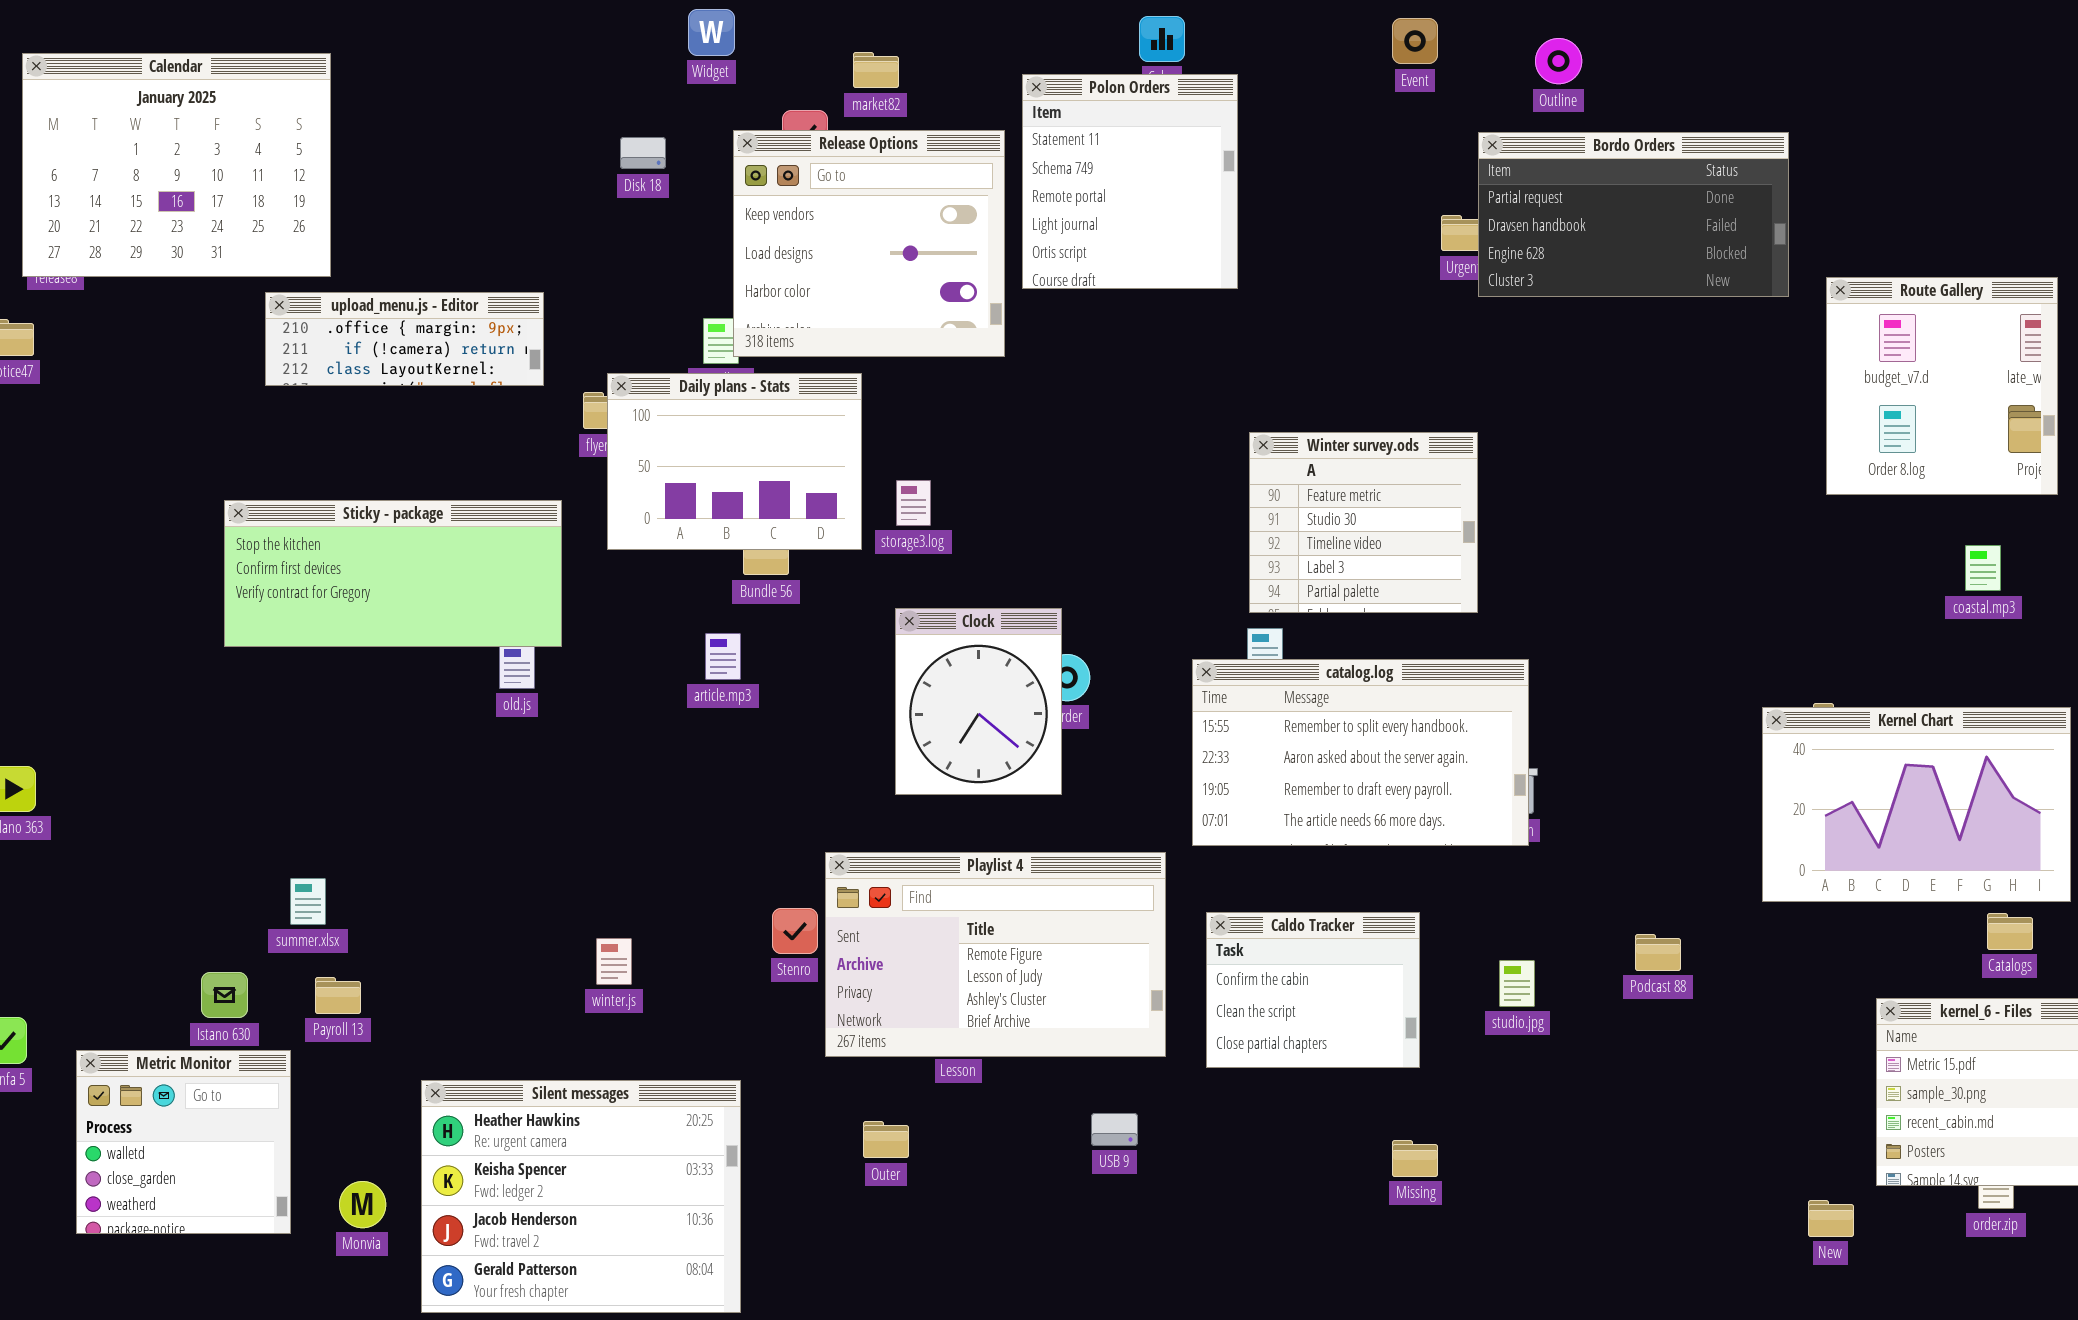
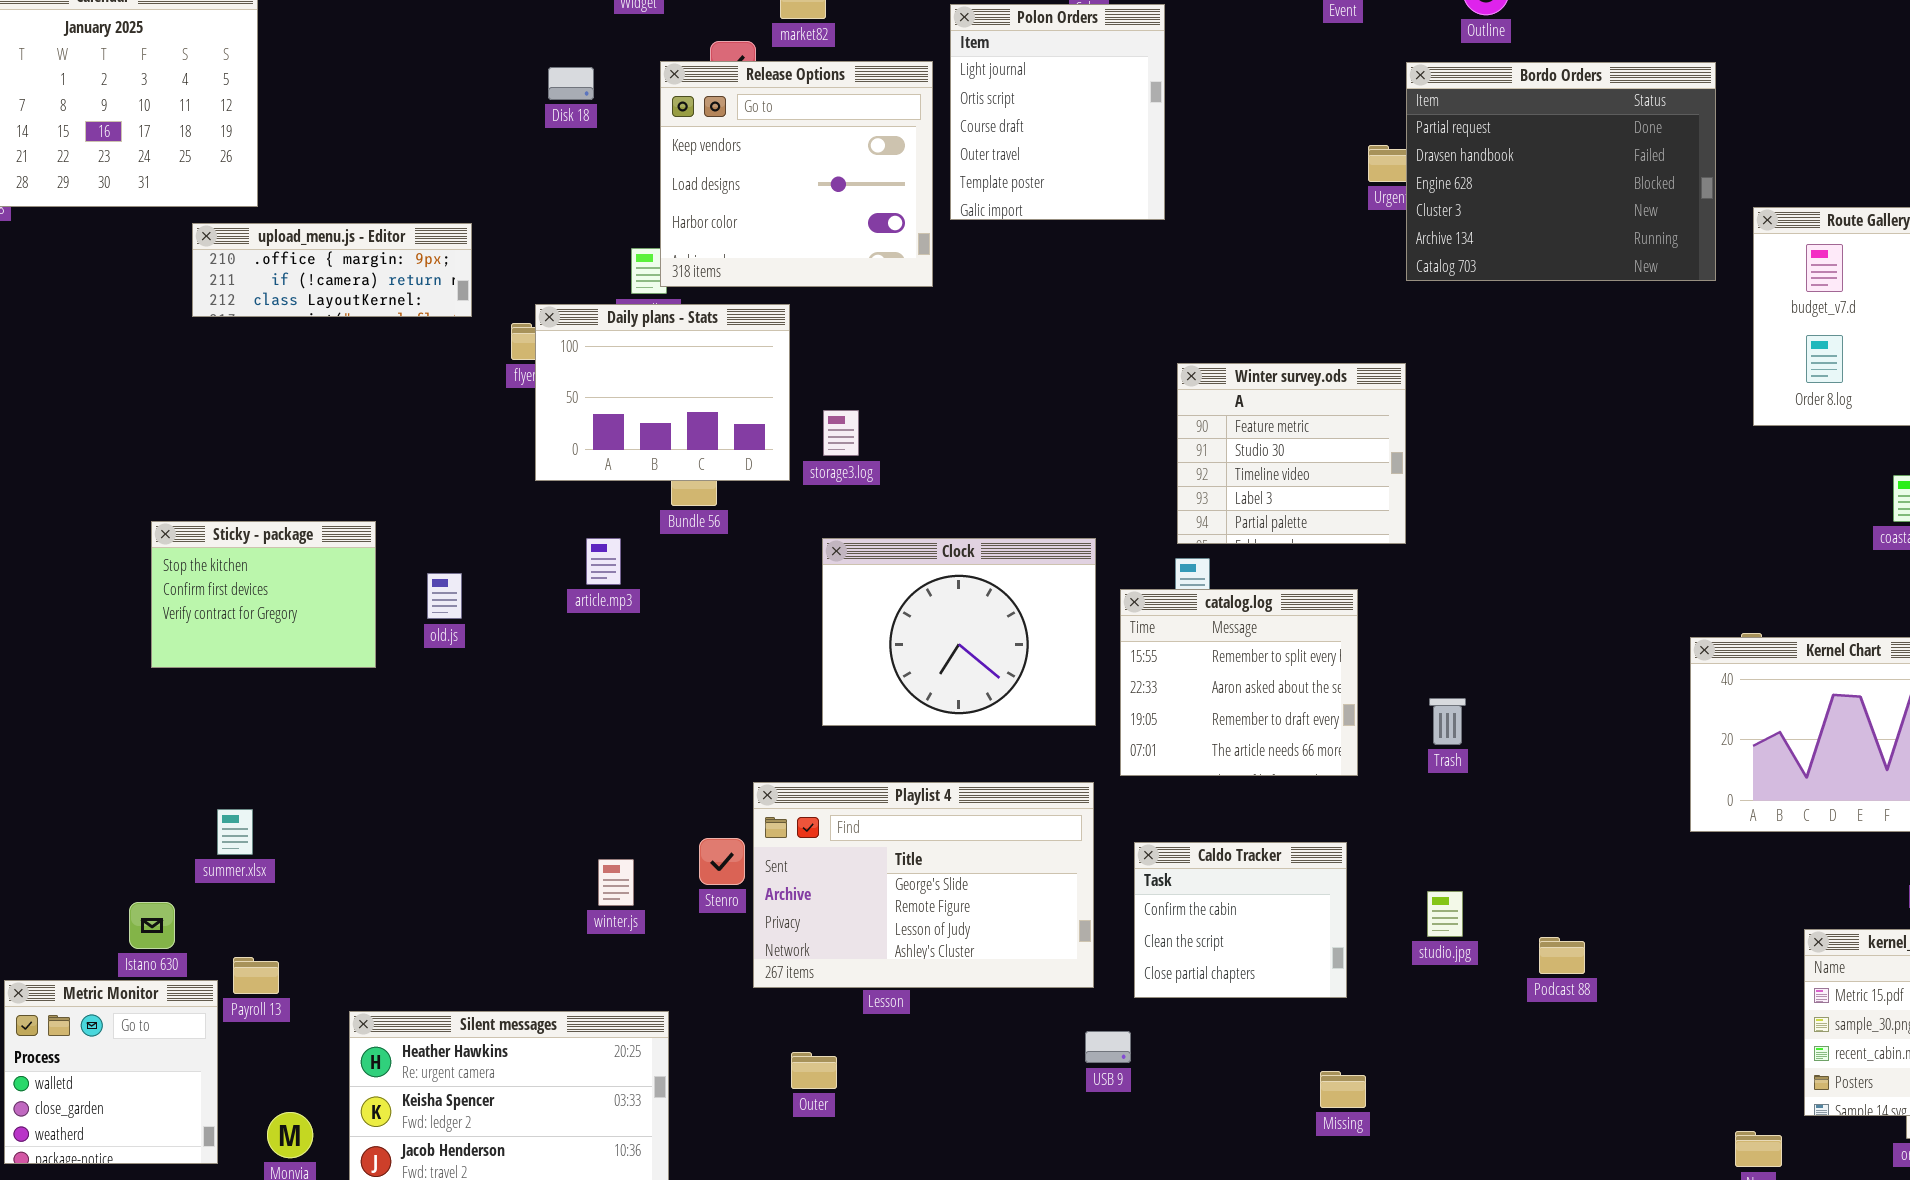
Polon Orders: [1022,74,1238,289] -> [950,4,1165,220], scrolled down 3 rows
Bordo Orders: [1478,132,1789,297] -> [1406,62,1716,281], resized
Sticky - package: [224,500,562,647] -> [151,521,376,668], moved, resized
Clock: [895,608,1062,795] -> [822,538,1096,726], resized
article.mp3: [705,633,741,680] -> [586,538,621,585], moved
catalog.log: [1192,659,1529,846] -> [1120,589,1358,776], resized
Playlist 4: [825,852,1166,1057] -> [753,782,1094,988], scrolled up 1 row
Podcast 88: [1635,934,1681,971] -> [1539,937,1585,974], moved
winter.js: [596,938,632,985] -> [598,859,634,906], moved
Payroll 13: [315,977,361,1014] -> [233,957,279,994], moved
USB 9: [1091,1113,1138,1146] -> [1085,1031,1131,1063], moved

